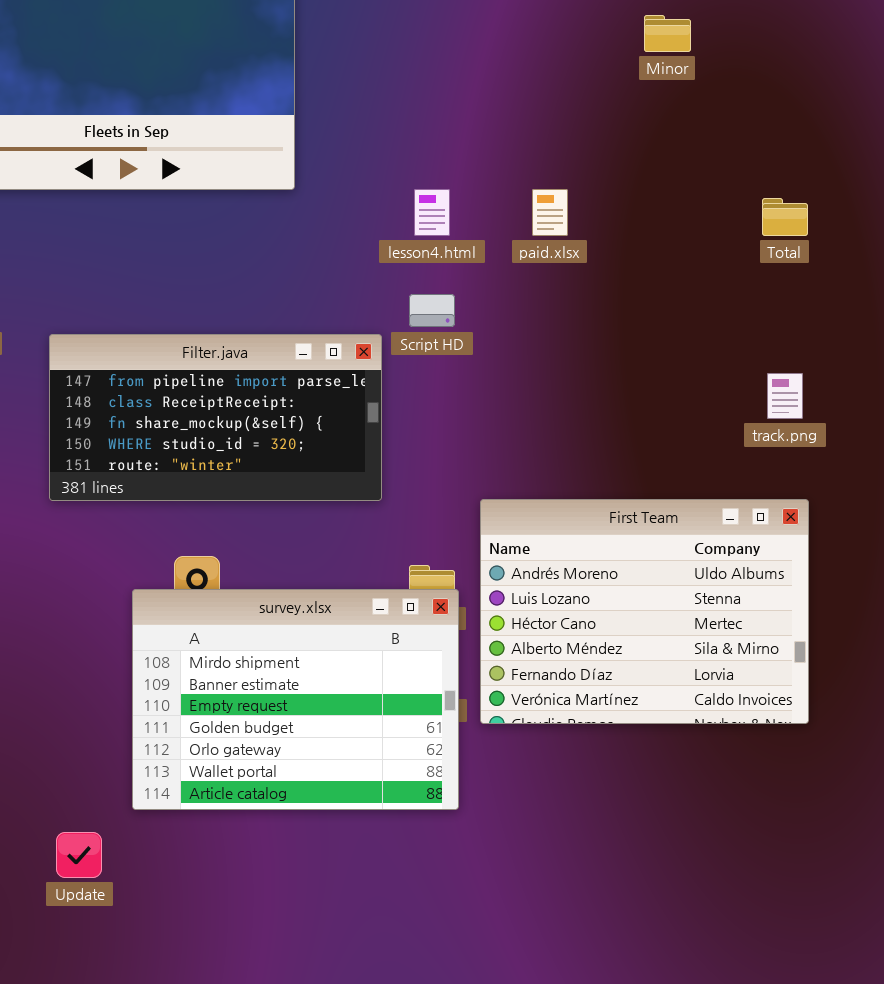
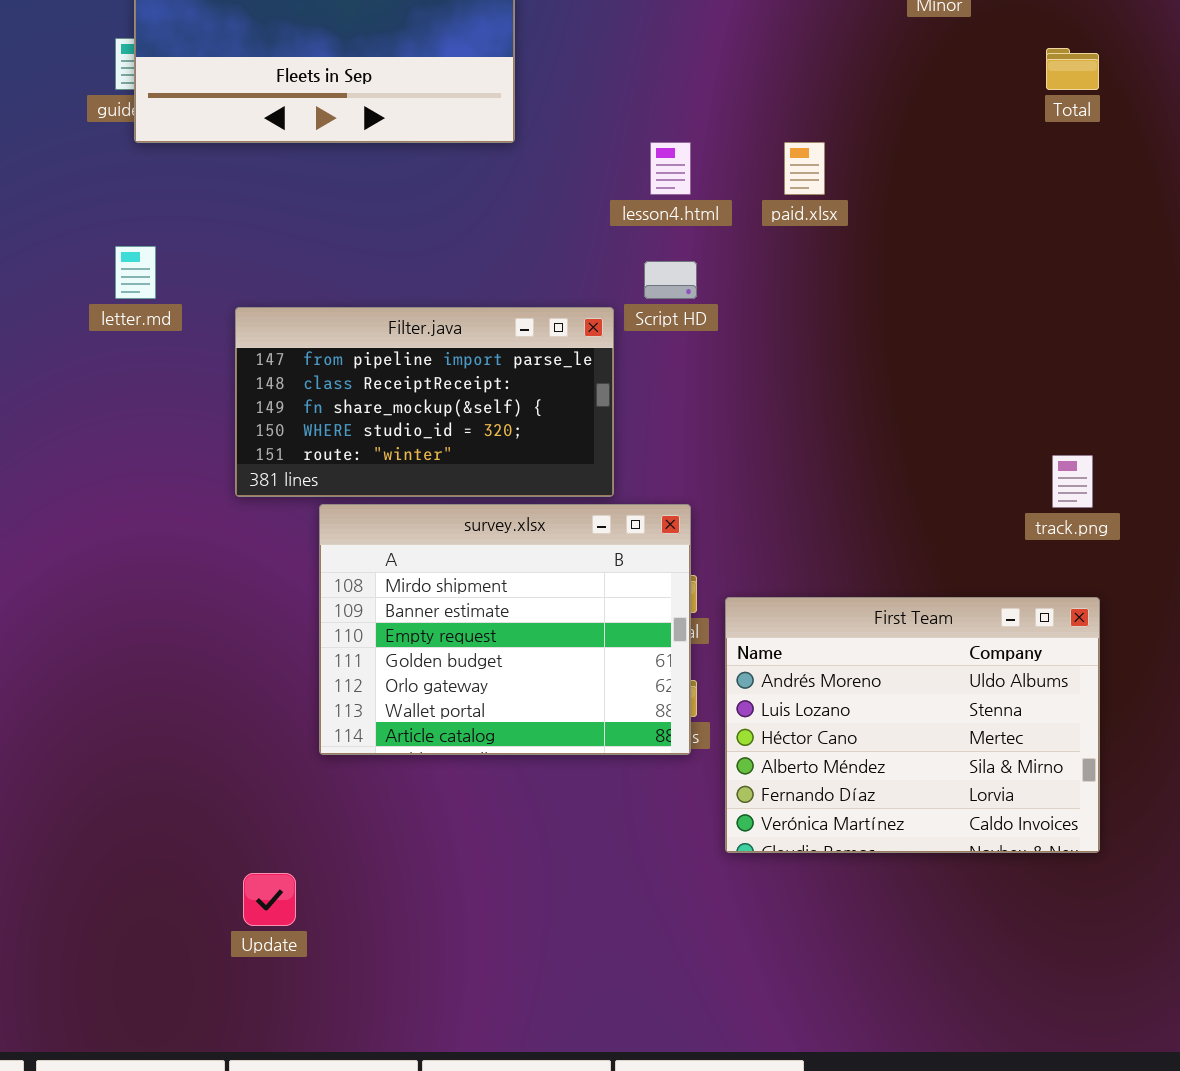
Total: [762,198,808,236] -> [1046,48,1099,90], moved
track.png: [767,373,803,419] -> [1052,455,1093,508], moved
First Team: [480,499,809,724] -> [725,597,1100,853], moved
survey.xlsx: [132,589,459,810] -> [319,504,691,755], moved

